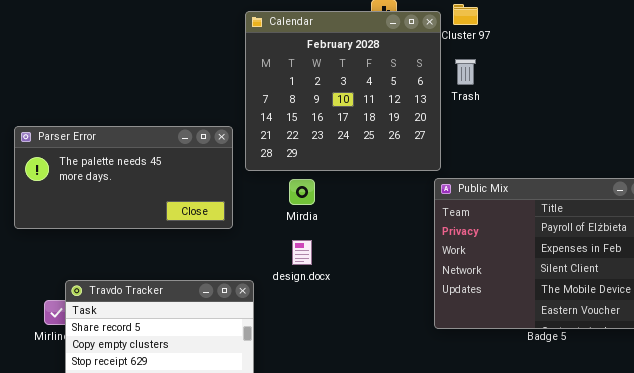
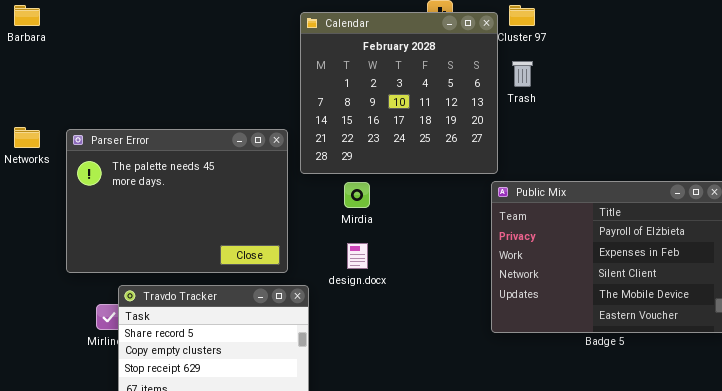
Parser Error: [14,126,233,229] -> [66,129,288,273], resized

